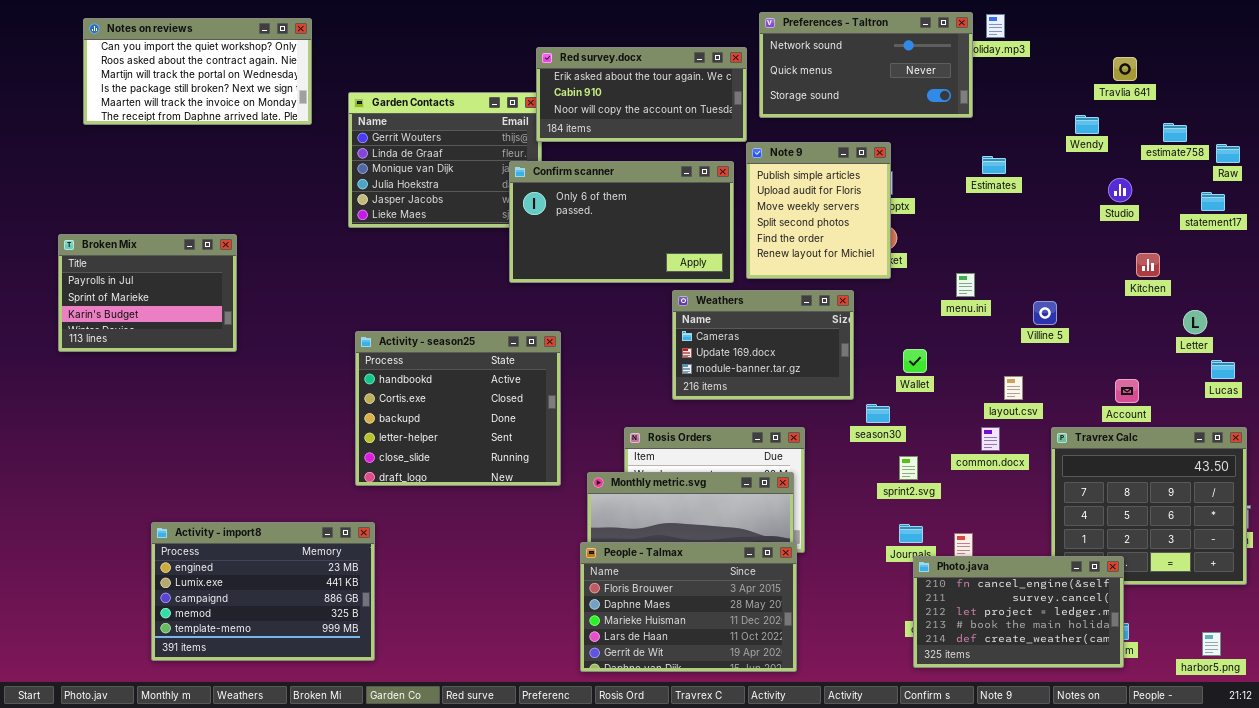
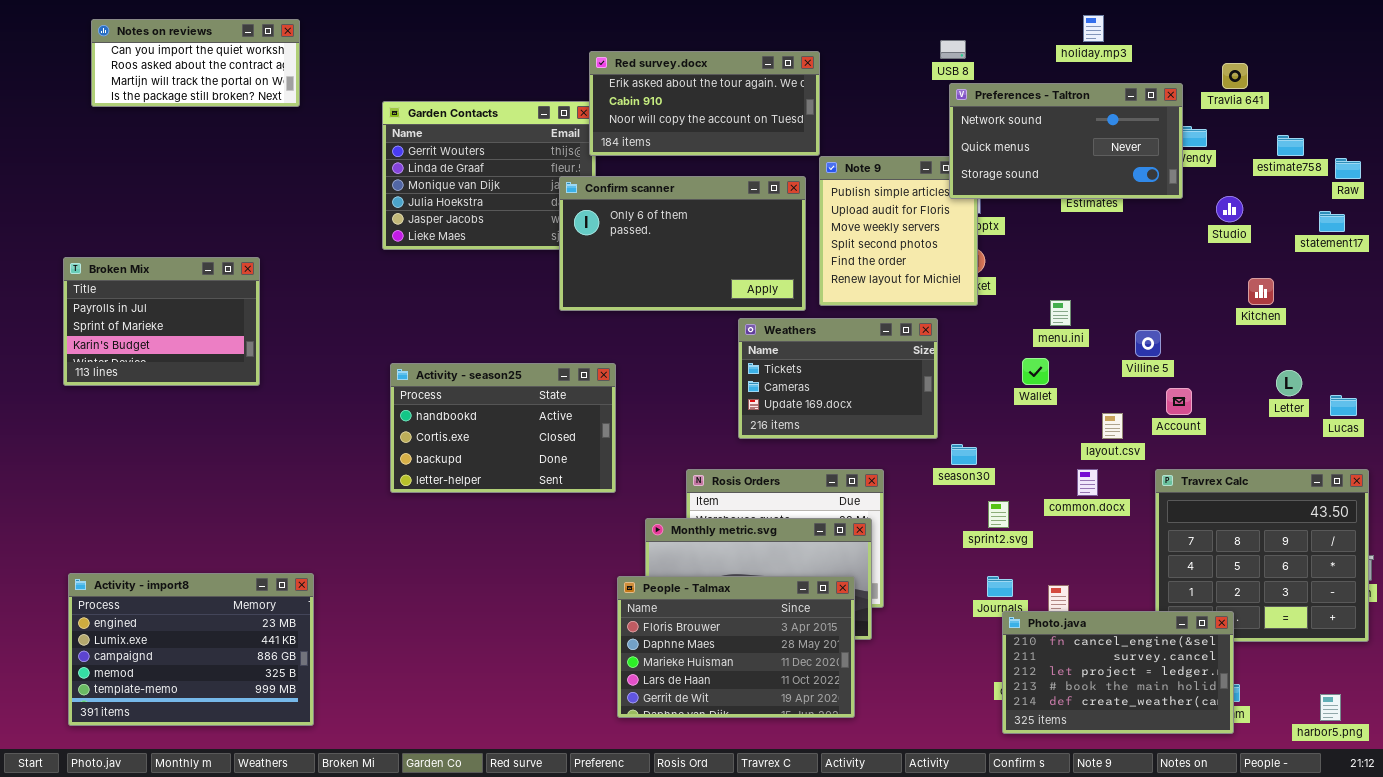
Preferences - Taltron: [759,12,973,118] -> [949,83,1183,199], moved
Notes on reviews: [83,18,312,125] -> [91,19,300,107], resized
Weathers: [672,290,854,400] -> [738,318,938,439], scrolled up 1 row
Letter: [1183,310,1207,334] -> [1276,370,1302,396], moved
Activity - season25: [355,331,561,486] -> [390,363,616,493], resized
Wallet: [903,349,927,373] -> [1022,358,1049,385], moved
Account: [1115,379,1139,403] -> [1166,388,1192,415], moved
Activity - import8: [151,522,375,661] -> [68,573,314,726], moved
People - Talmax: [580,542,797,672] -> [617,576,855,718], moved

